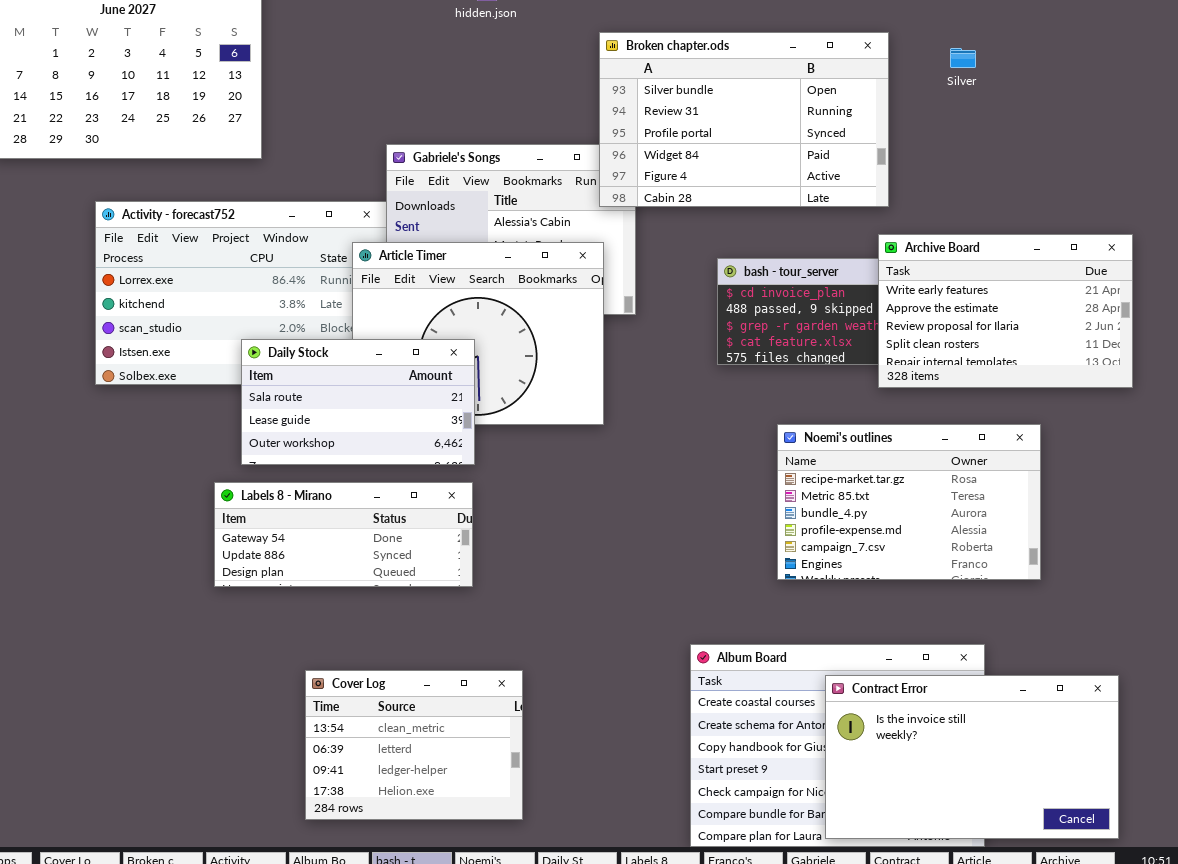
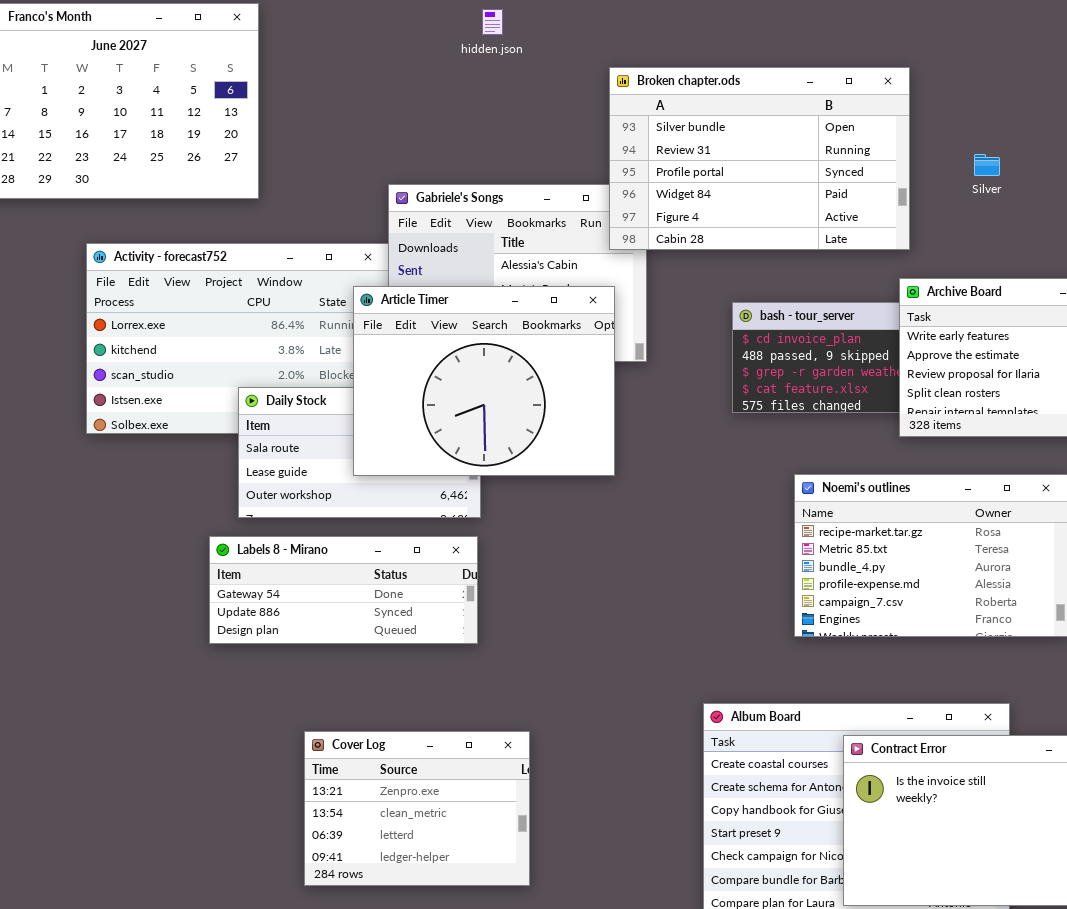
Silver: [950,48,976,68] -> [974,154,1000,176], moved
Article Timer: [352,242,604,425] -> [353,286,615,476], raised
Cover Log: [305,670,523,820] -> [304,731,530,886], scrolled up 1 row

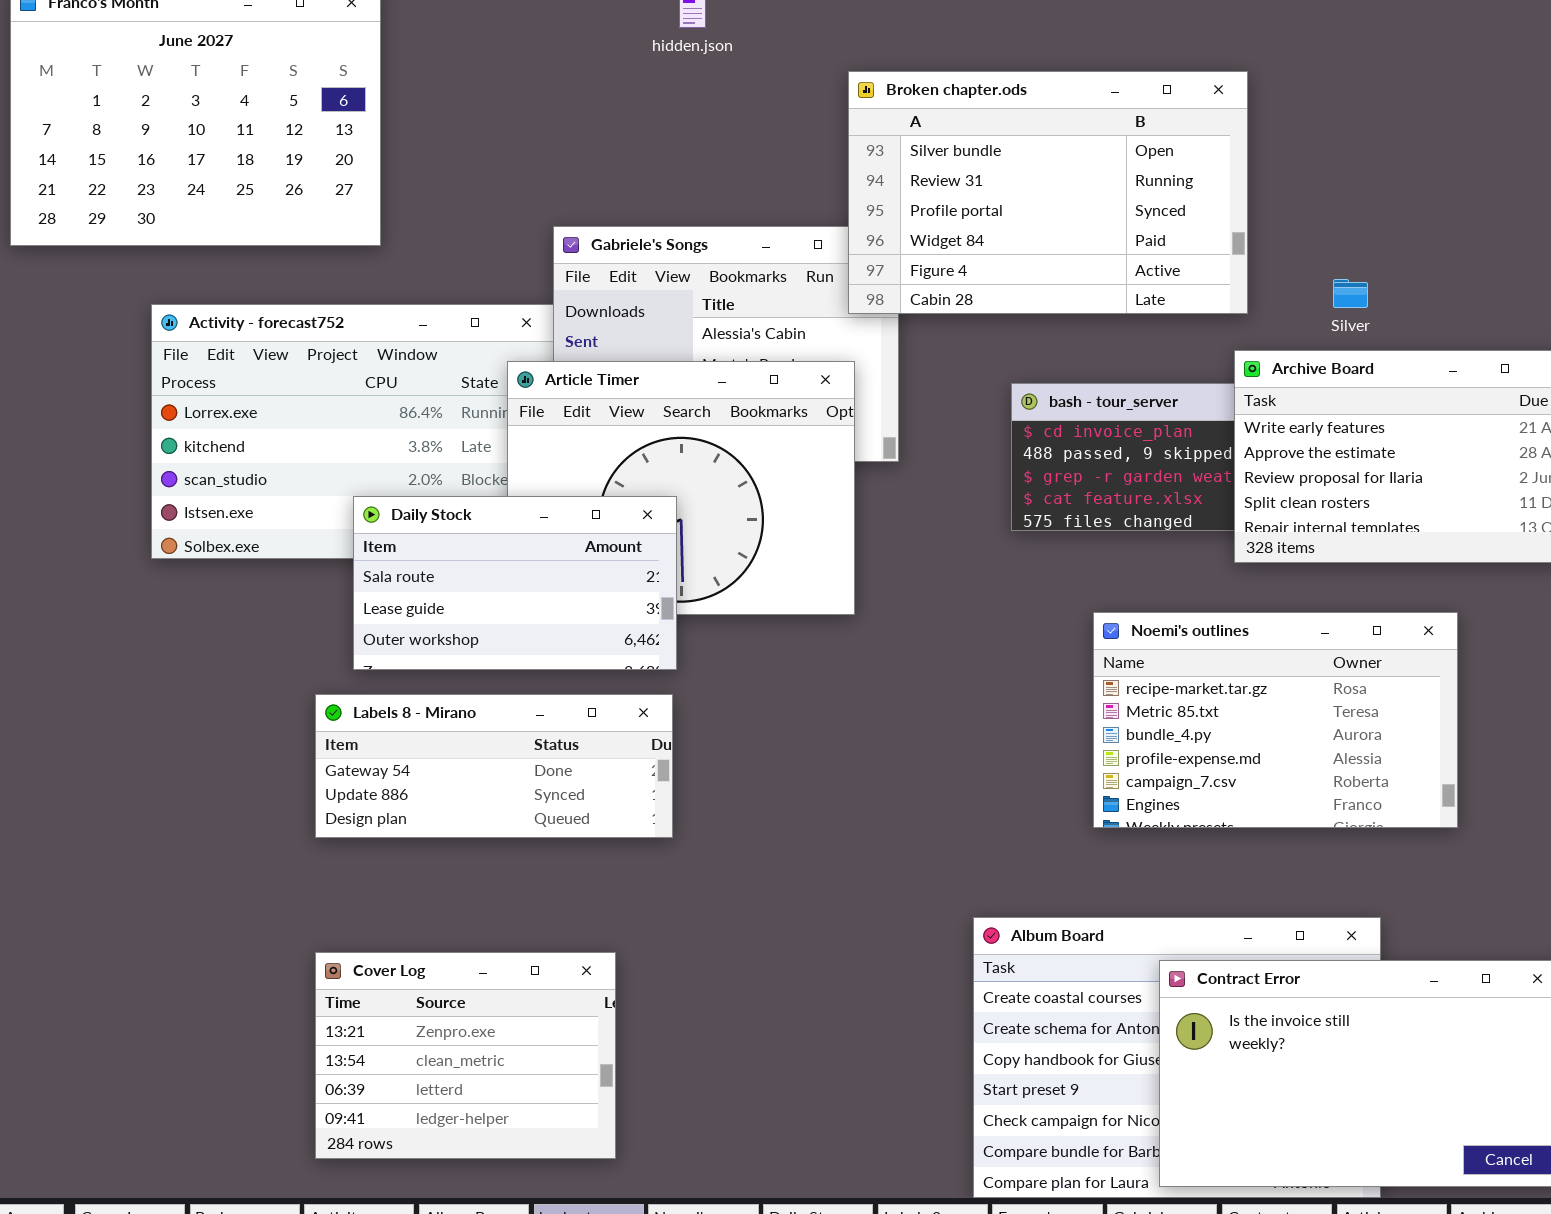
Silver: [974,154,1000,176] -> [1333,279,1368,308], moved
Daily Stock: [238,387,481,518] -> [353,496,677,670], raised
Cover Log: [304,731,530,886] -> [315,952,616,1159], moved

